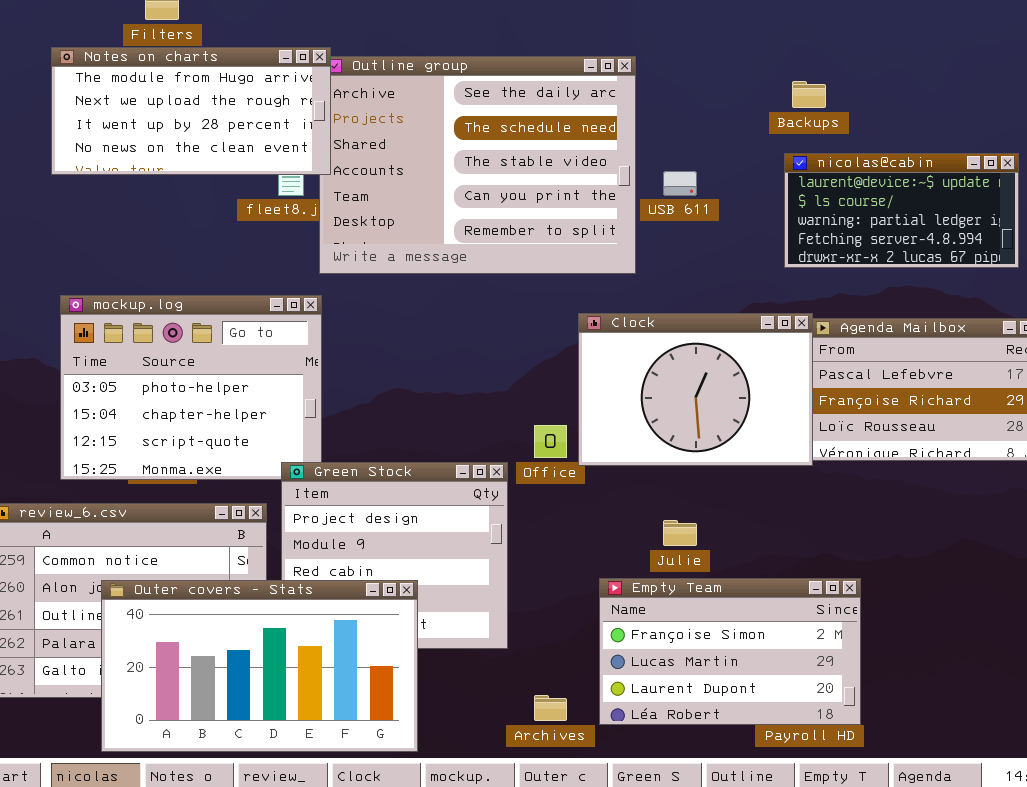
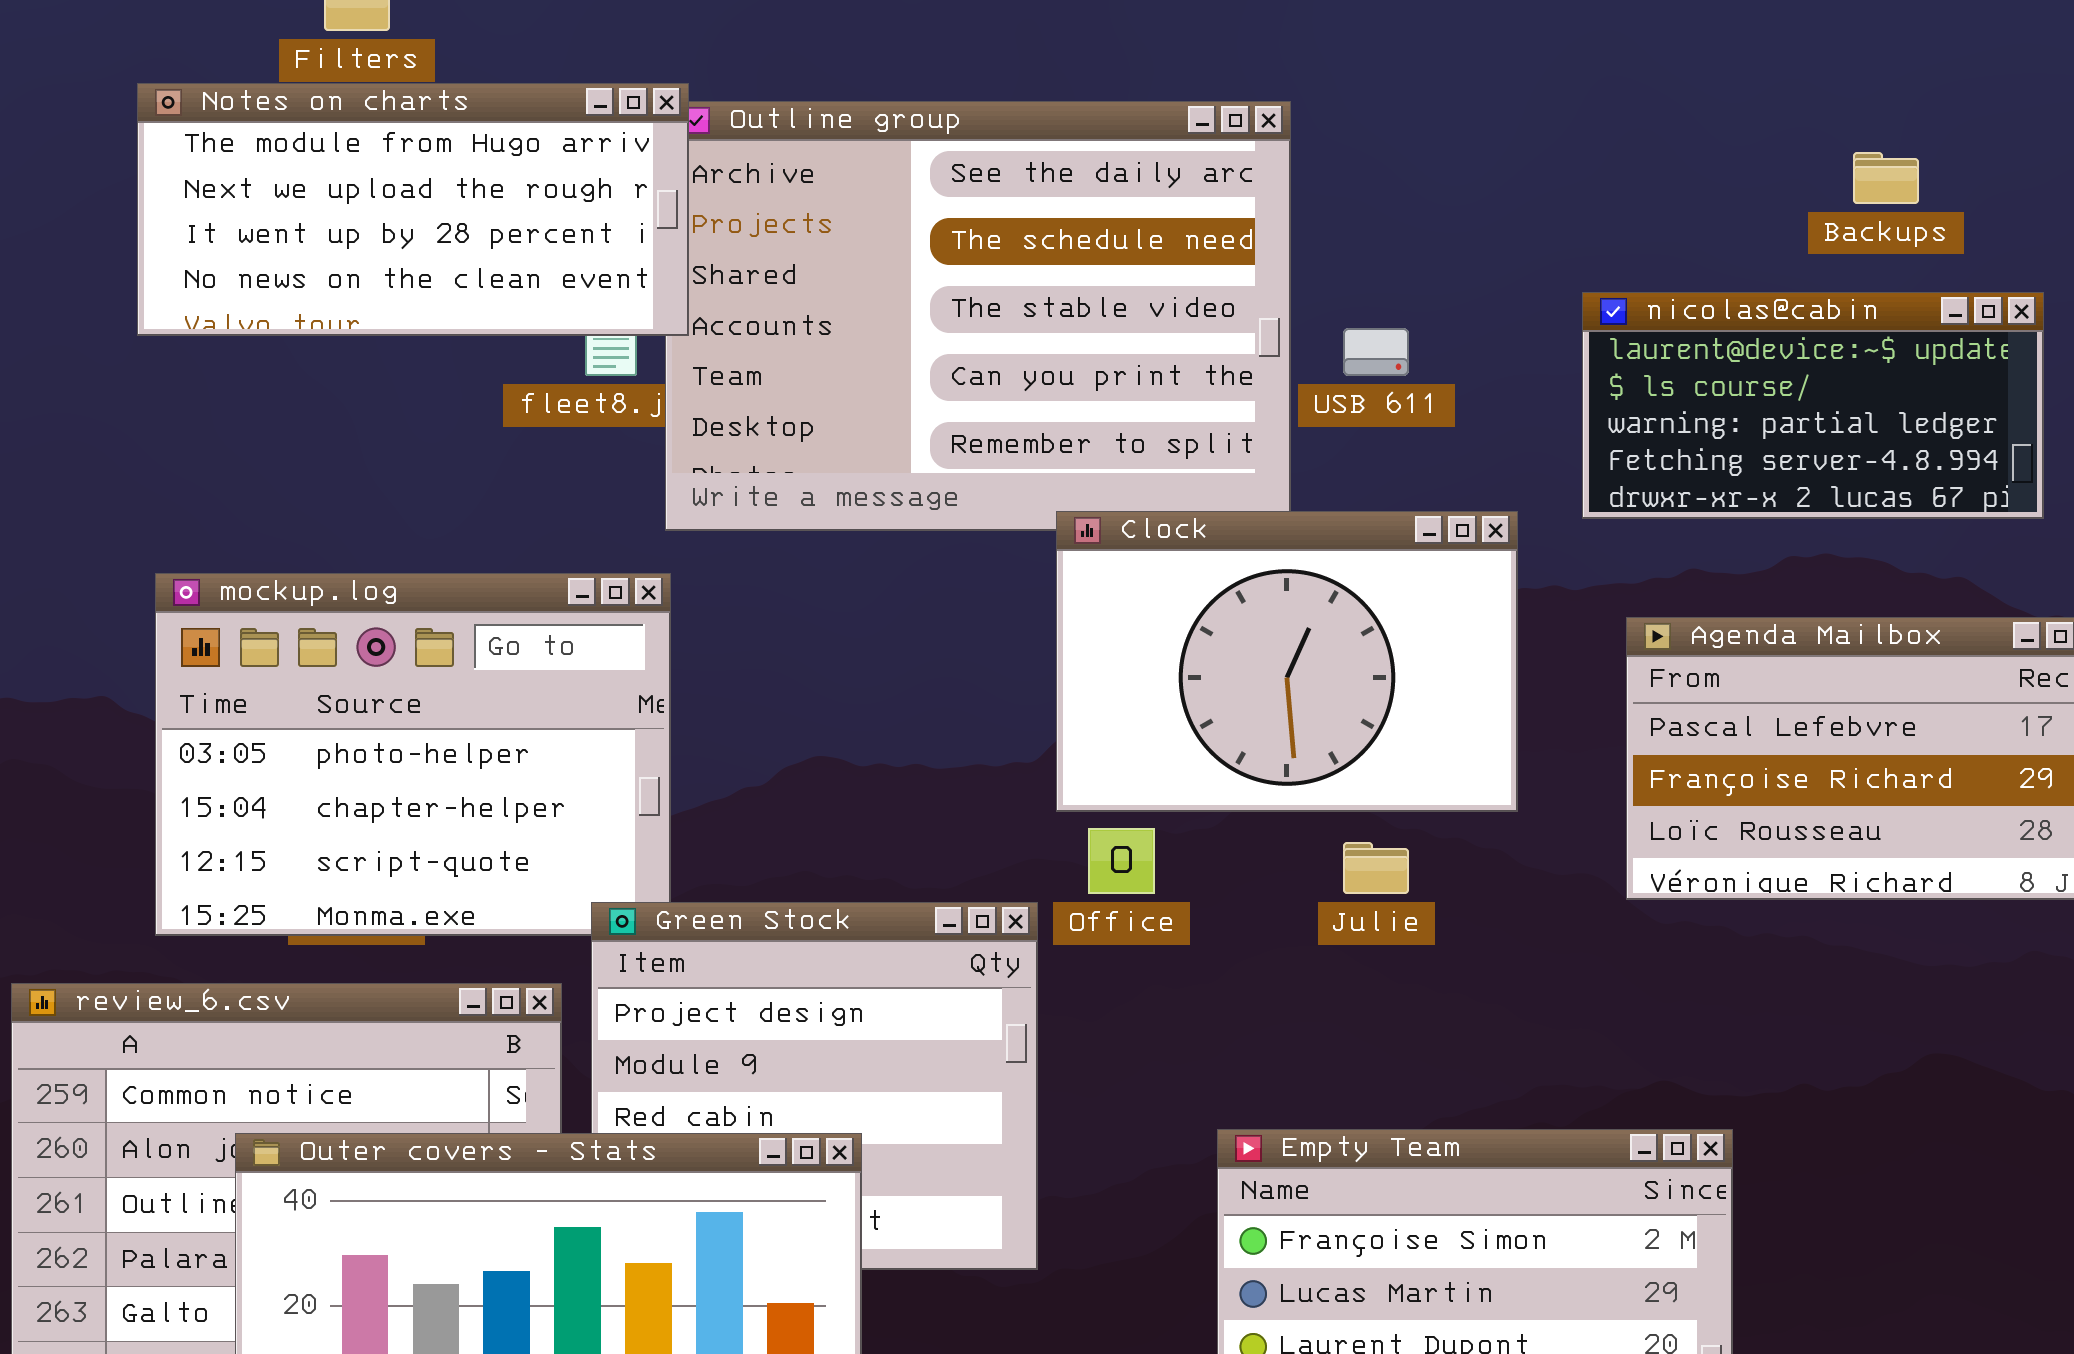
Backups: [792,81,826,108] -> [1853,152,1919,204], moved
Clock: [578,313,813,466] -> [1056,511,1518,812], moved
Julie: [663,520,697,546] -> [1343,842,1409,894], moved

